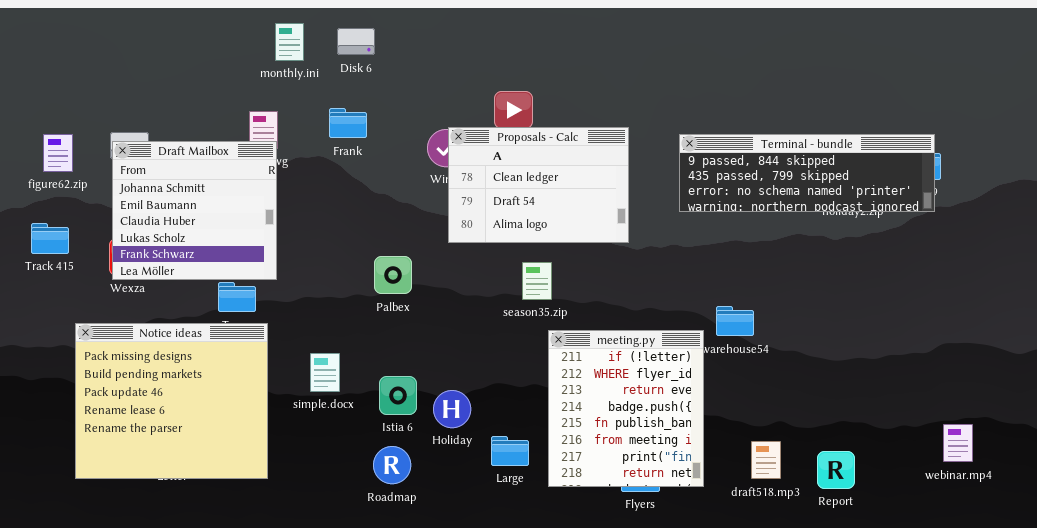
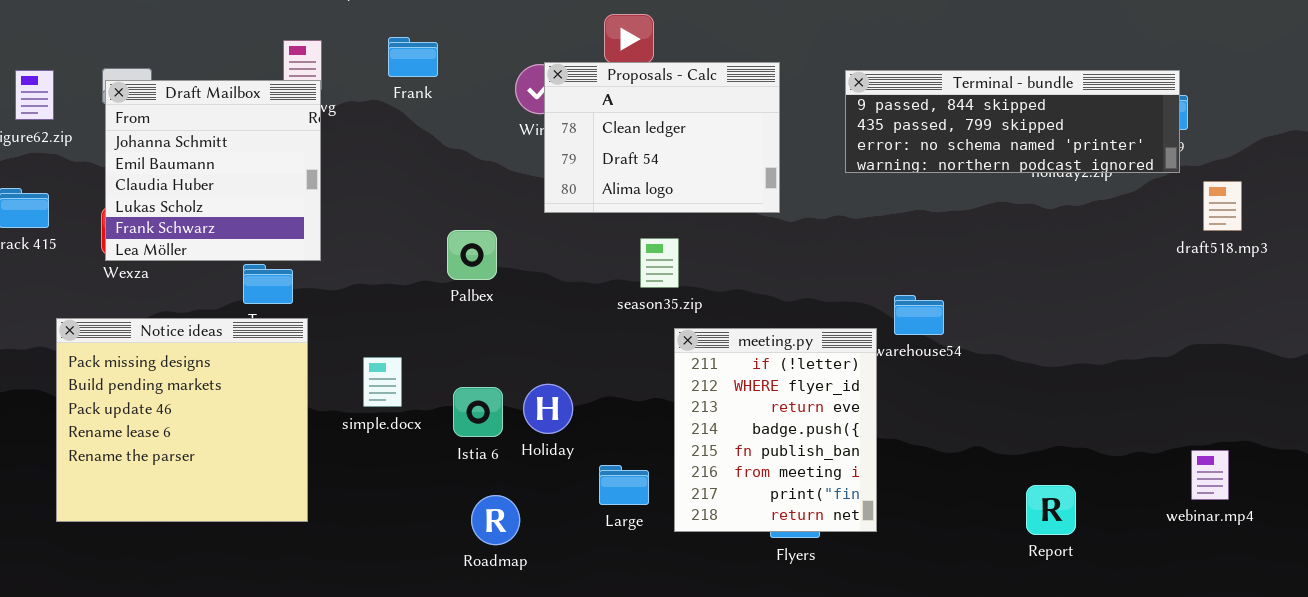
Holiday: [433,390,471,428] -> [523,384,573,434], moved
draft518.mp3: [751,441,781,479] -> [1203,181,1242,231], moved
Roadmap: [373,446,411,484] -> [471,495,520,545], moved

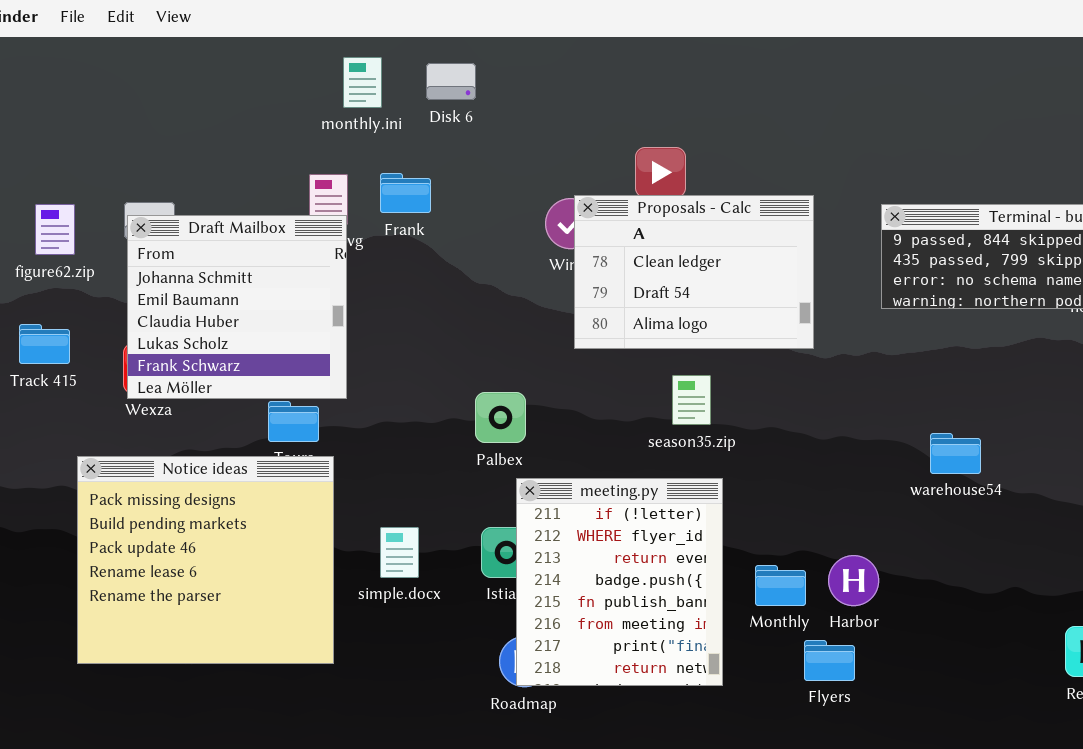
Frank: [388,37,438,77] -> [380,173,431,213], moved
Palbex: [447,230,497,280] -> [475,392,526,443], moved
meeting.py: [674,328,877,532] -> [516,478,723,686], moved
simple.docx: [363,357,402,407] -> [380,527,419,578], moved

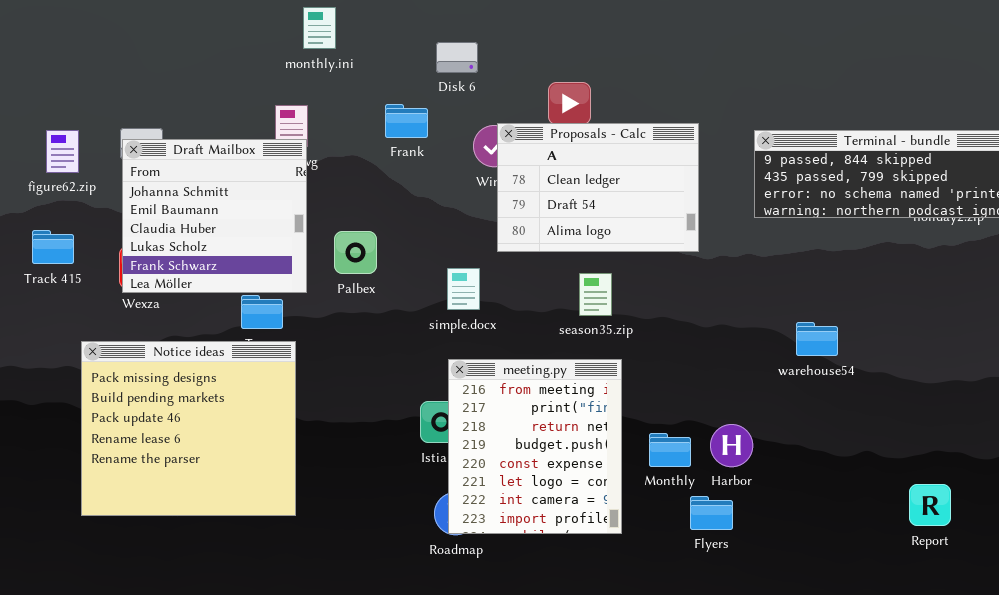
Disk 6: [426,63,476,100] -> [436,42,478,73], moved
Frank: [380,173,431,213] -> [385,104,428,138], moved
Palbex: [475,392,526,443] -> [334,231,377,274], moved
meeting.py: [516,478,723,686] -> [448,359,622,534], scrolled down 5 rows
simple.docx: [380,527,419,578] -> [447,268,480,310], moved

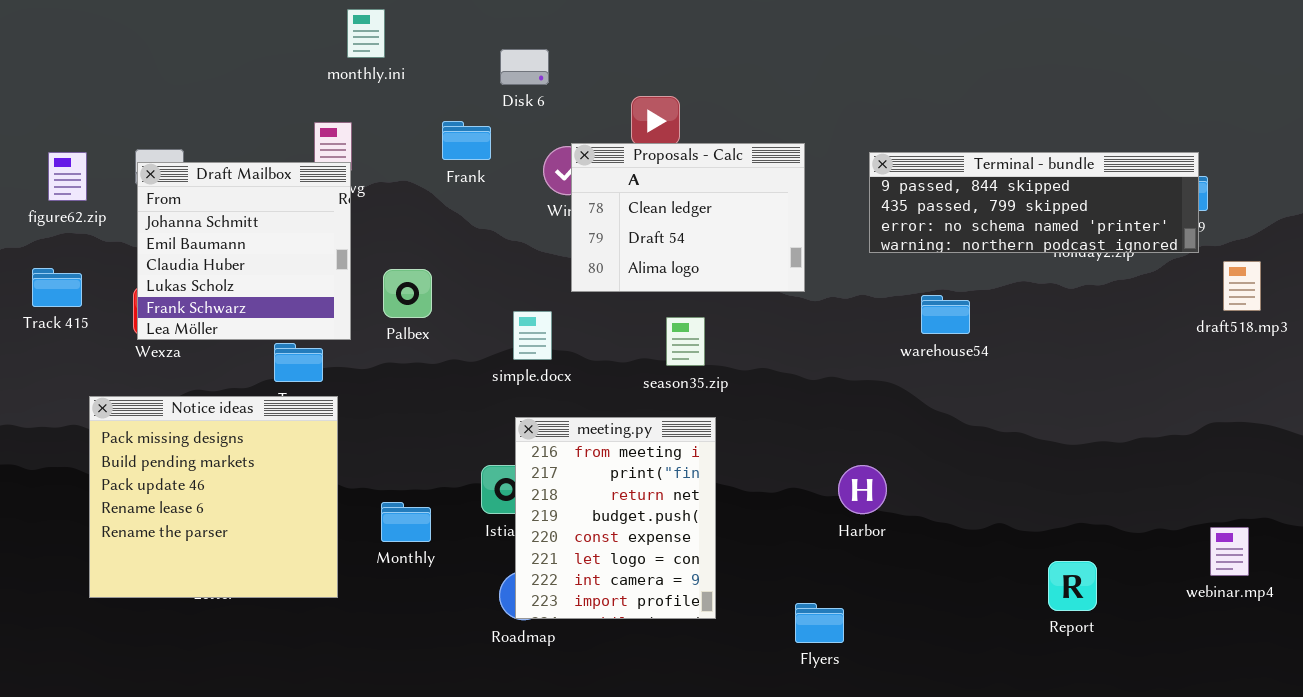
warehouse54: [796,322,838,356] -> [921,295,970,334], moved
Harbor: [710,424,753,467] -> [838,465,887,514], moved
Monthly: [649,433,691,467] -> [381,502,431,542], moved
Flyers: [690,496,733,530] -> [795,603,844,643], moved

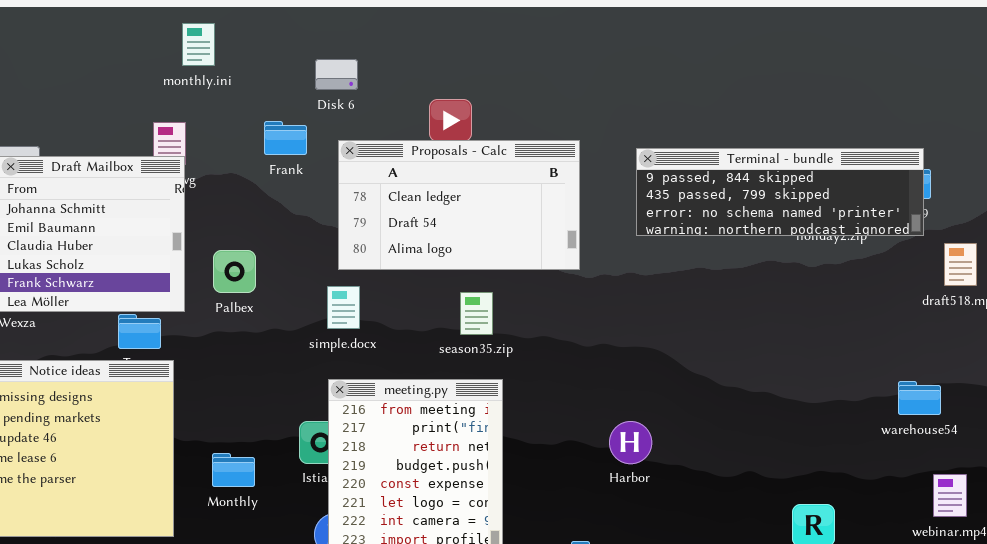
Proposals - Calc: [571,143,805,292] -> [338,140,580,270], resized
warehouse54: [921,295,970,334] -> [898,381,941,415], moved

